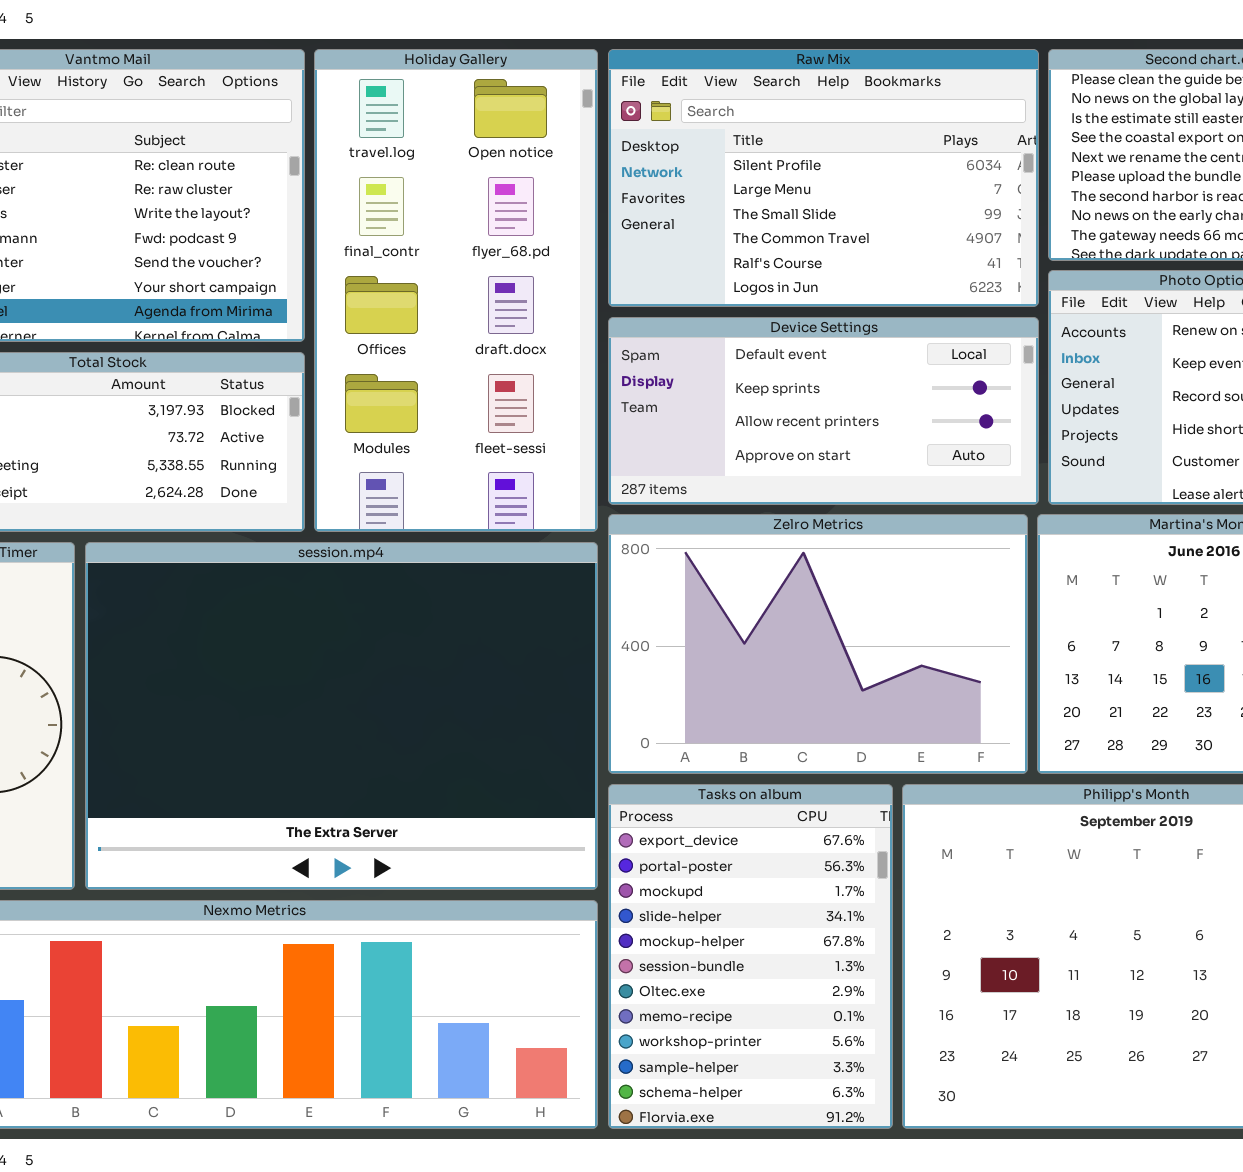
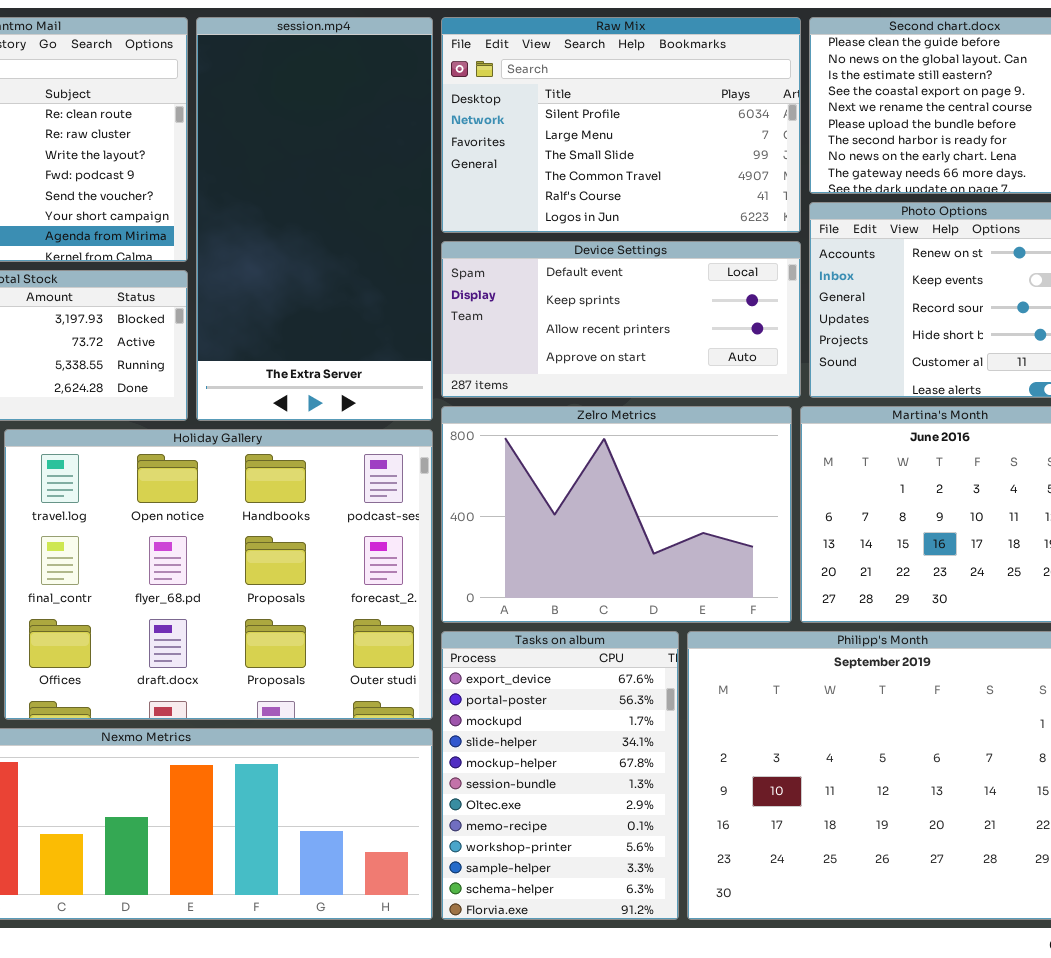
Holiday Gallery: [314,49,598,532] -> [4,429,433,720], moved, resized
session.mp4: [85,542,598,890] -> [196,17,433,421], moved, resized

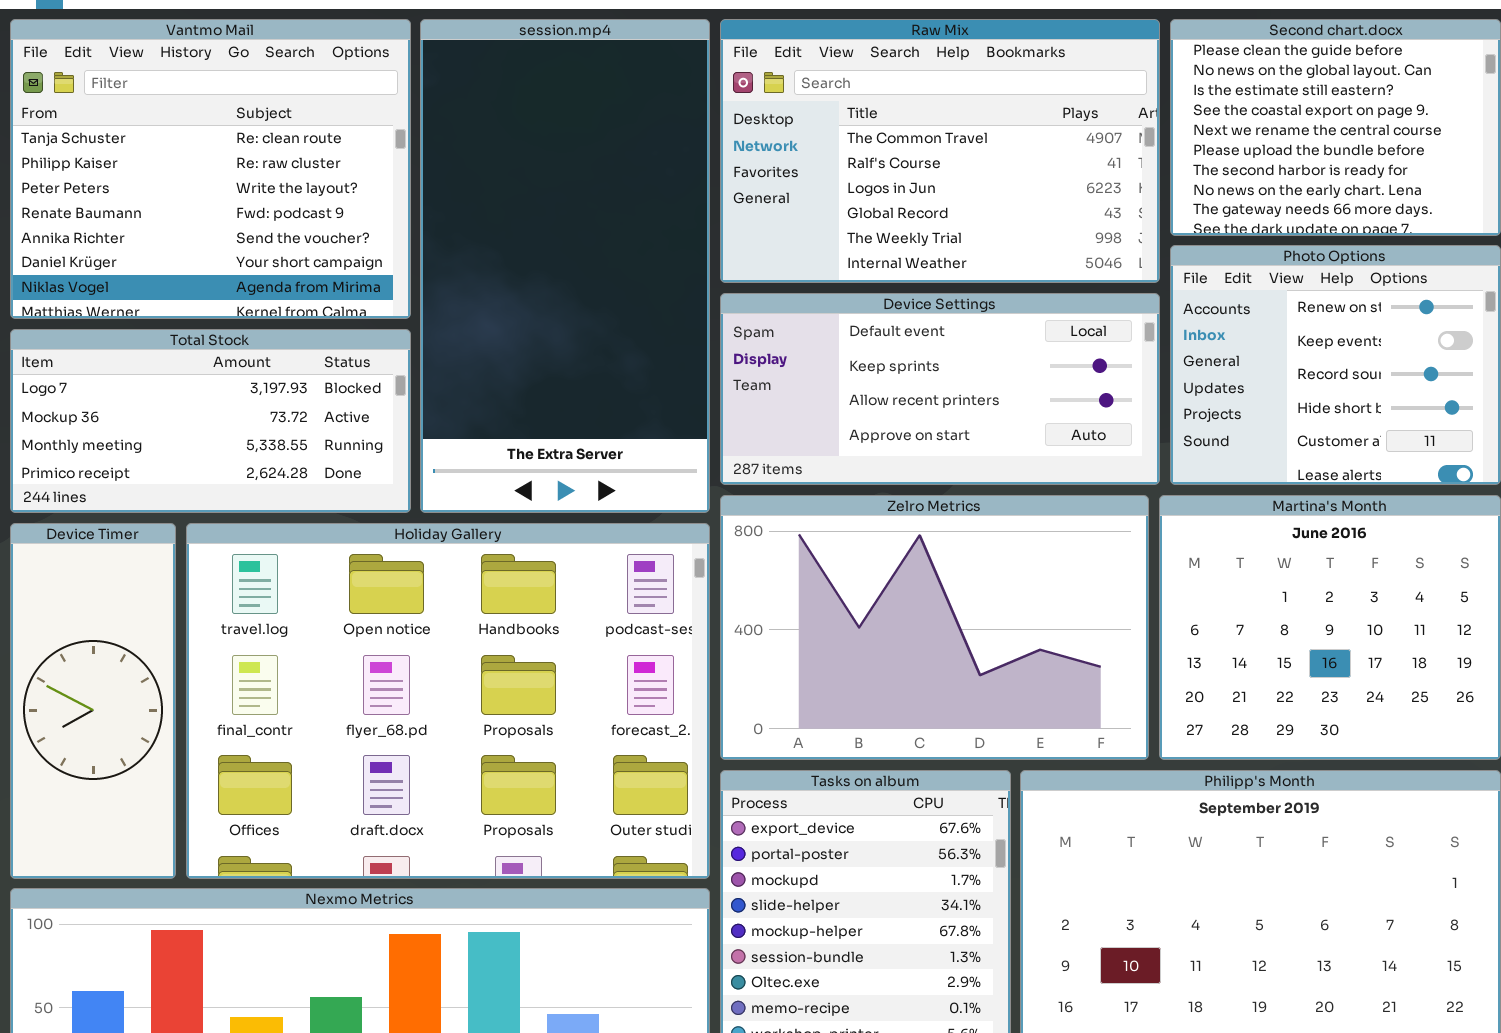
Raw Mix: [441,17,801,233] -> [720,19,1160,283], scrolled down 3 rows

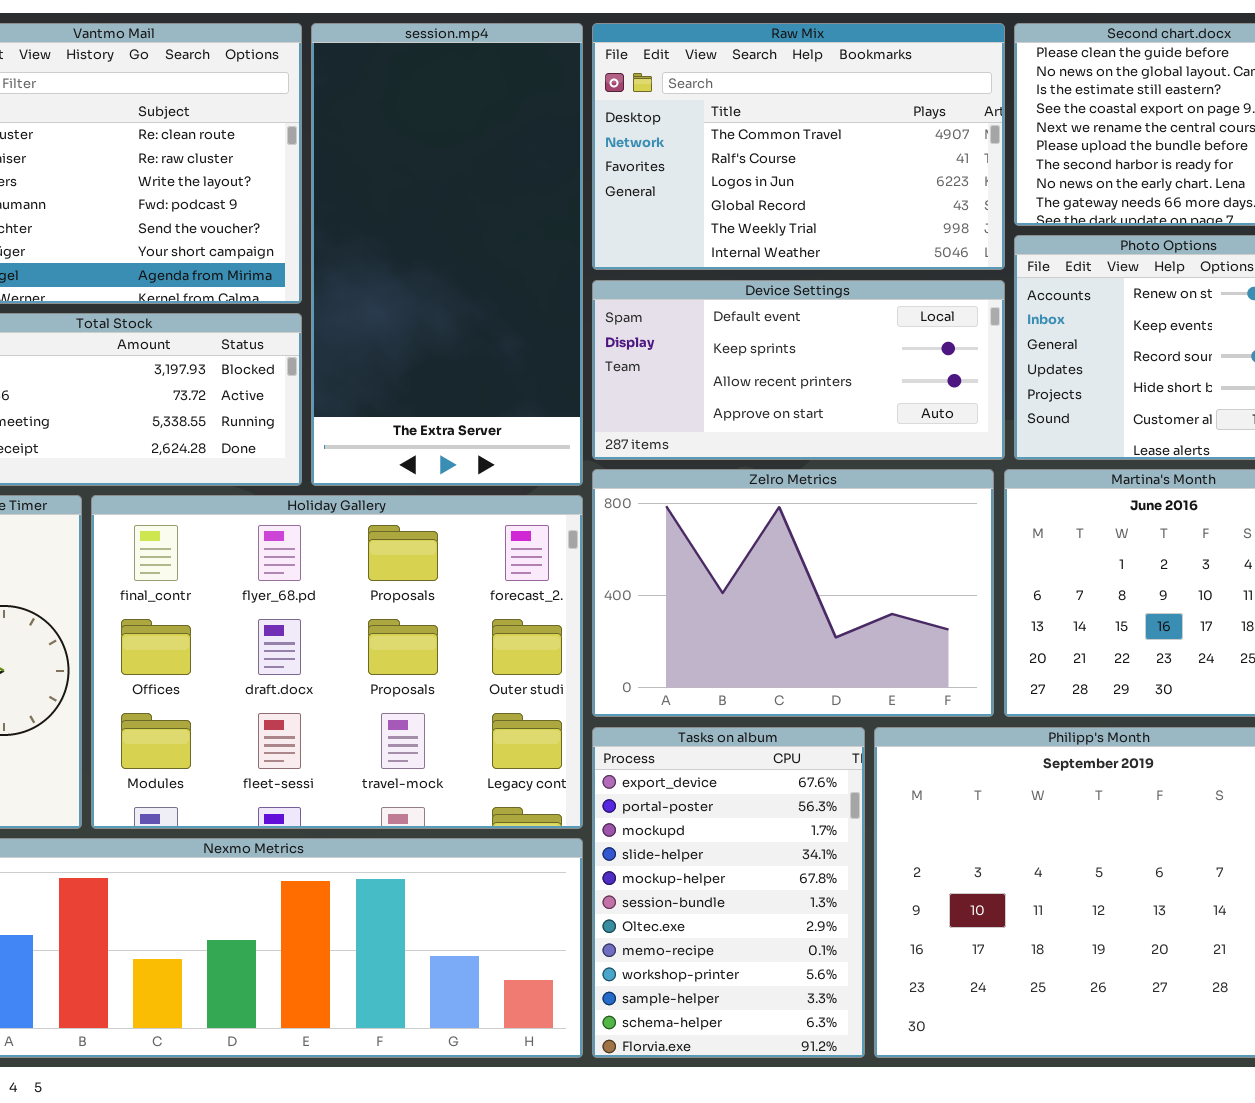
Holiday Gallery: [186,523,710,879] -> [91,495,583,829], scrolled down 1 row

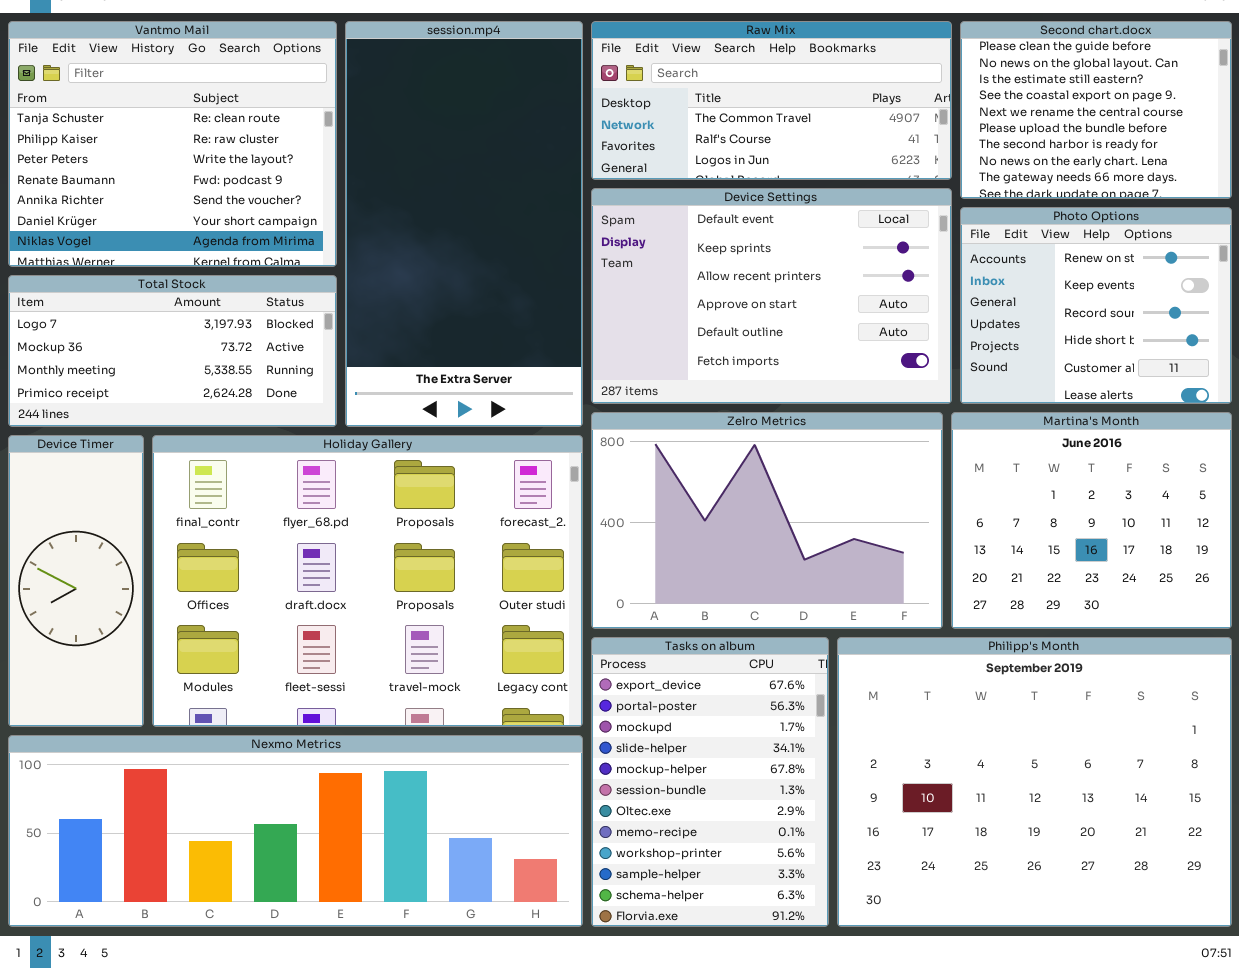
Raw Mix: [592,23,1005,270] -> [591,21,952,180], resized
Device Settings: [592,280,1005,460] -> [591,188,952,404], resized

